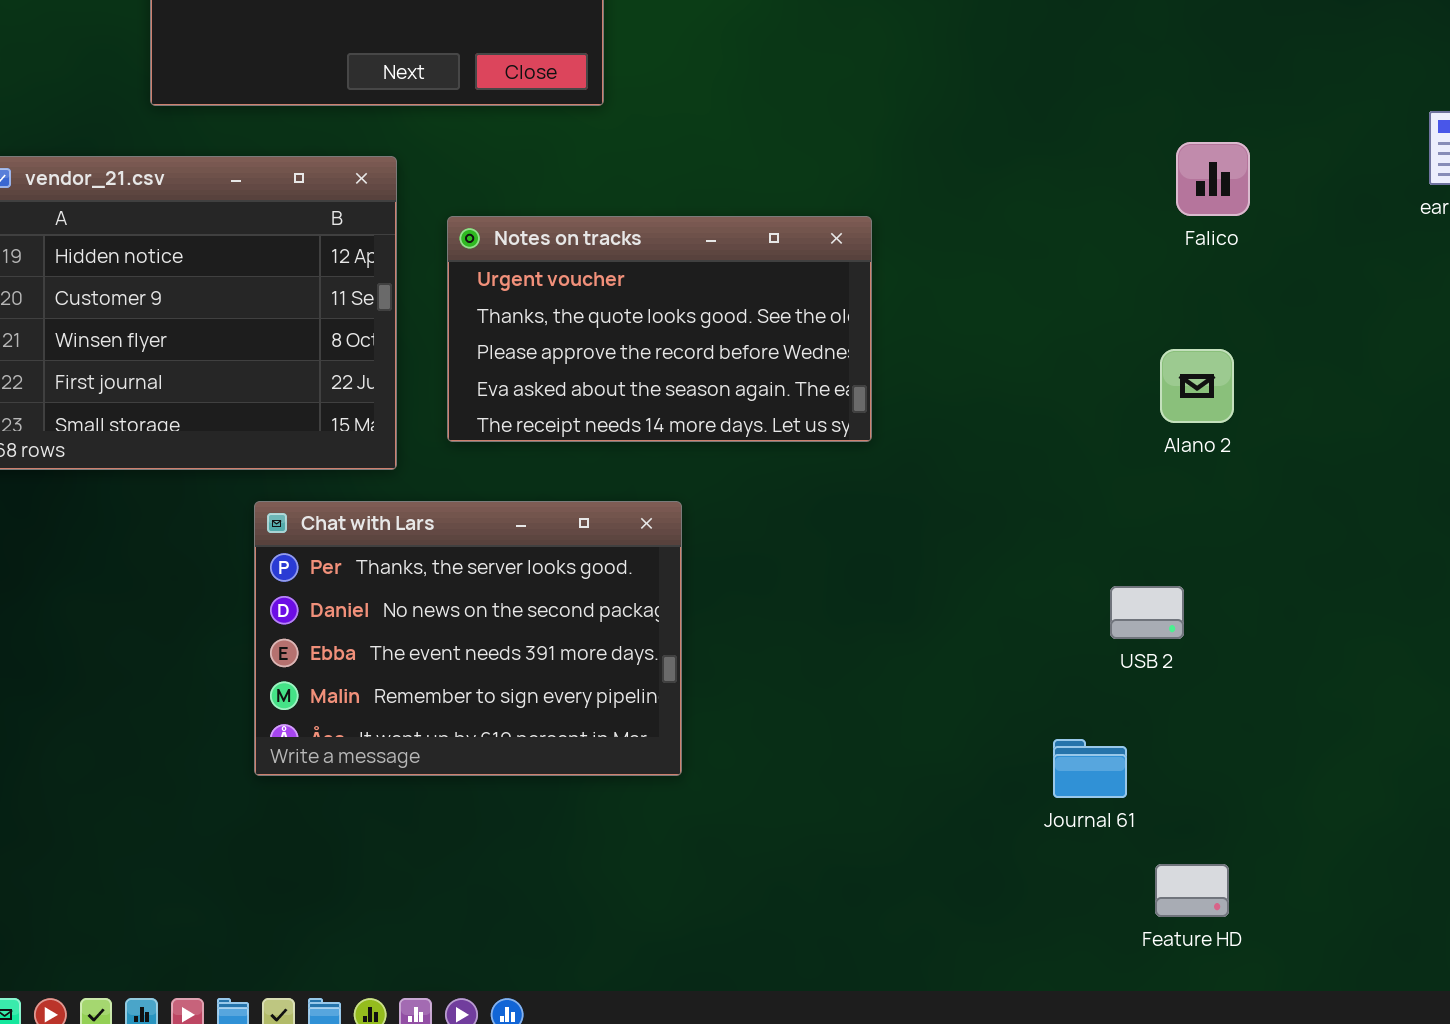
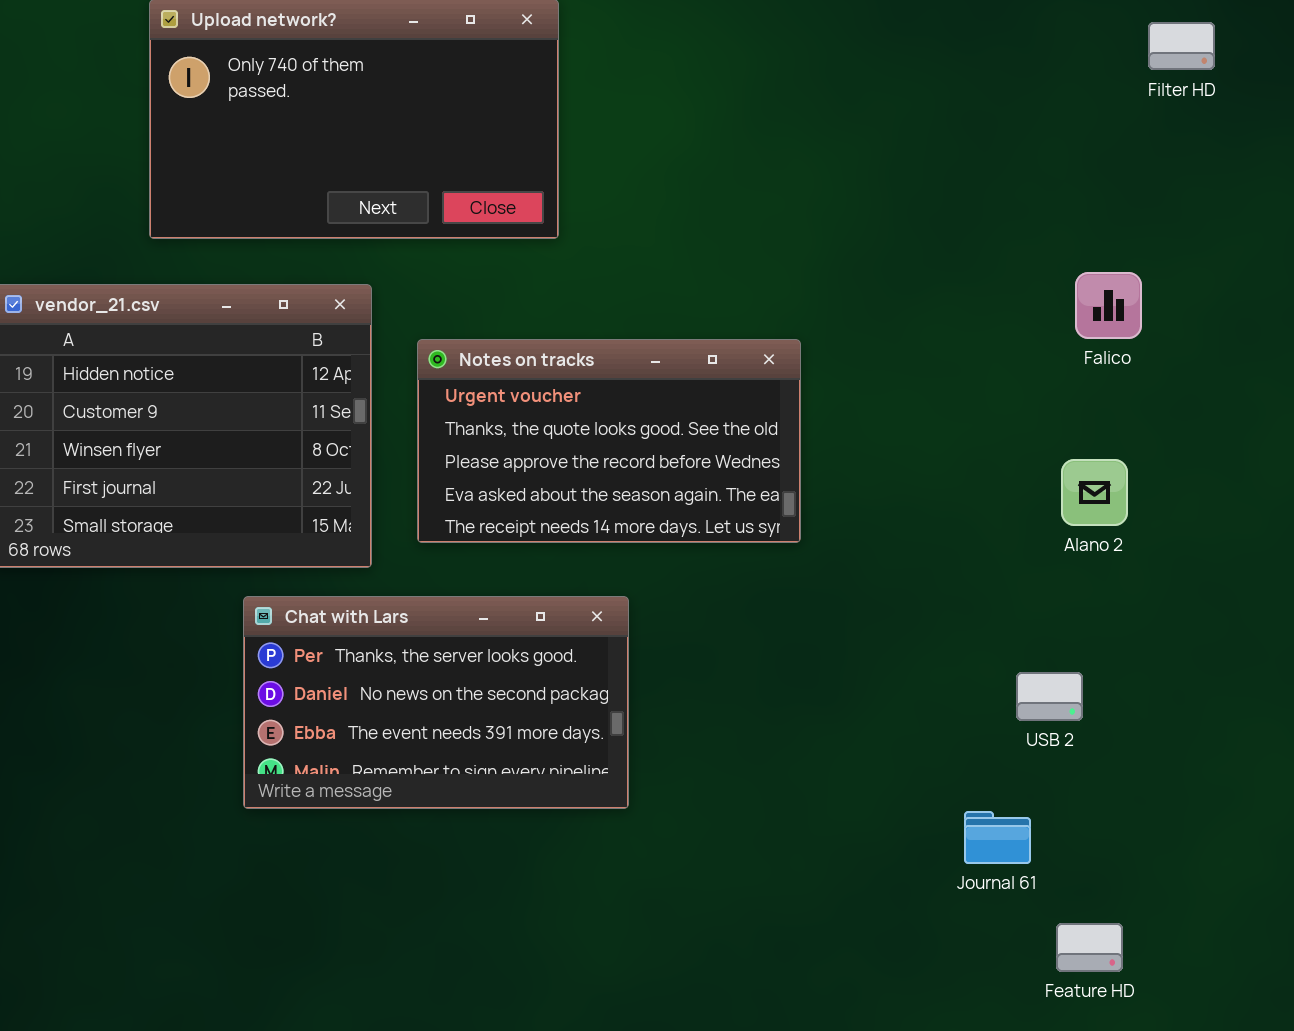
Chat with Lars: [254,501,682,776] -> [243,596,629,809], resized

